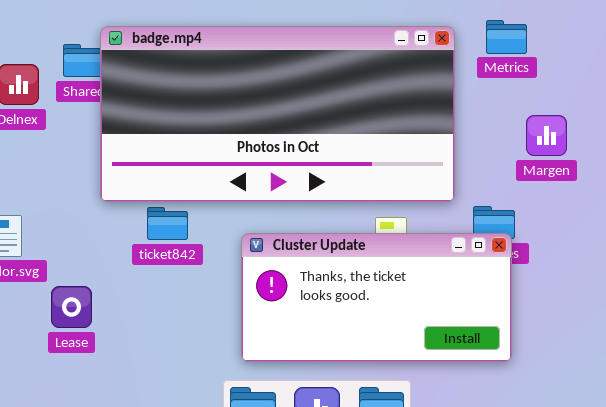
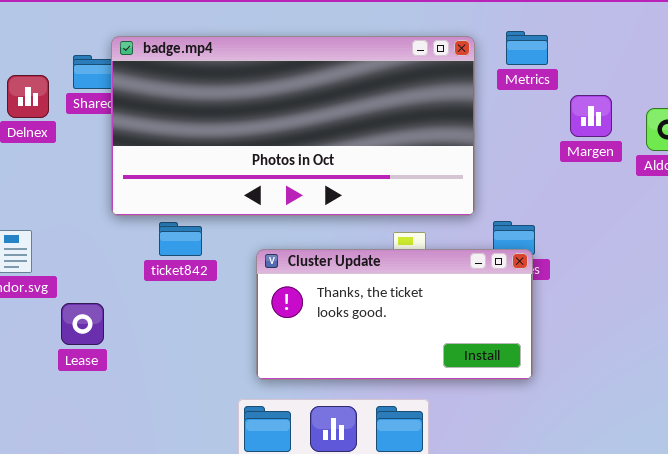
Margen: [526,115,567,156] -> [570,95,612,137], moved

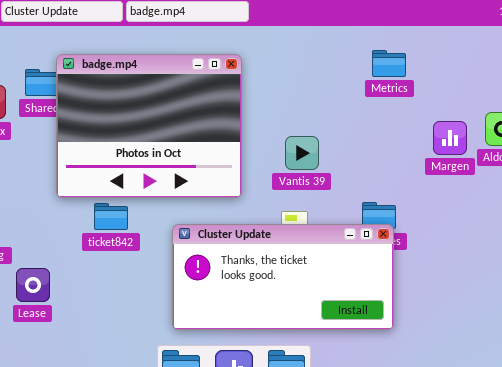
badge.mp4: [111,36,475,216] -> [56,54,242,198], resized
Margen: [570,95,612,137] -> [433,121,467,155], moved

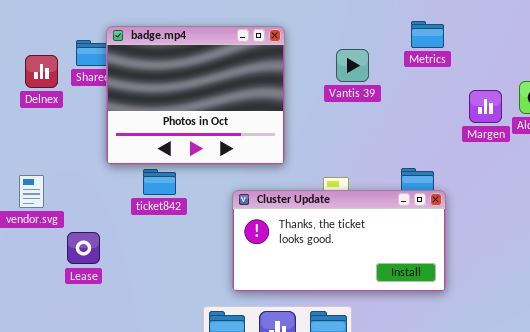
Vantis 39: [285,136,319,170] -> [336,49,369,82], moved
Cluster Update: [172,224,394,330] -> [232,190,446,292], moved

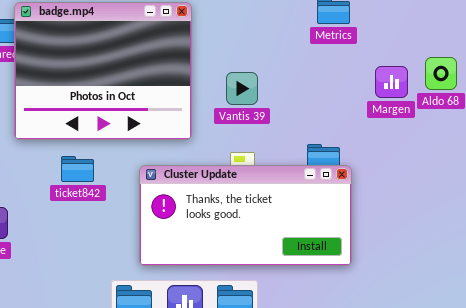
Vantis 39: [336,49,369,82] -> [226,72,258,105], moved
ticket842: [143,169,176,195] -> [61,156,94,182], moved

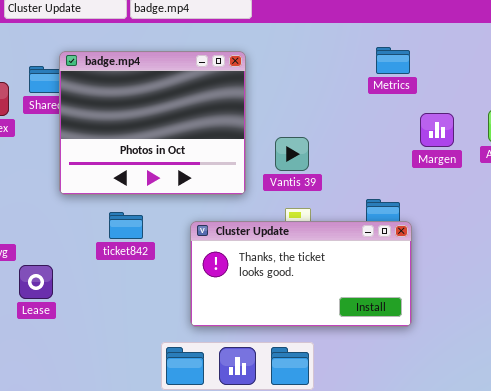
Margen: [375,66,408,98] -> [420,113,454,147], moved
Vantis 39: [226,72,258,105] -> [275,137,309,171], moved

